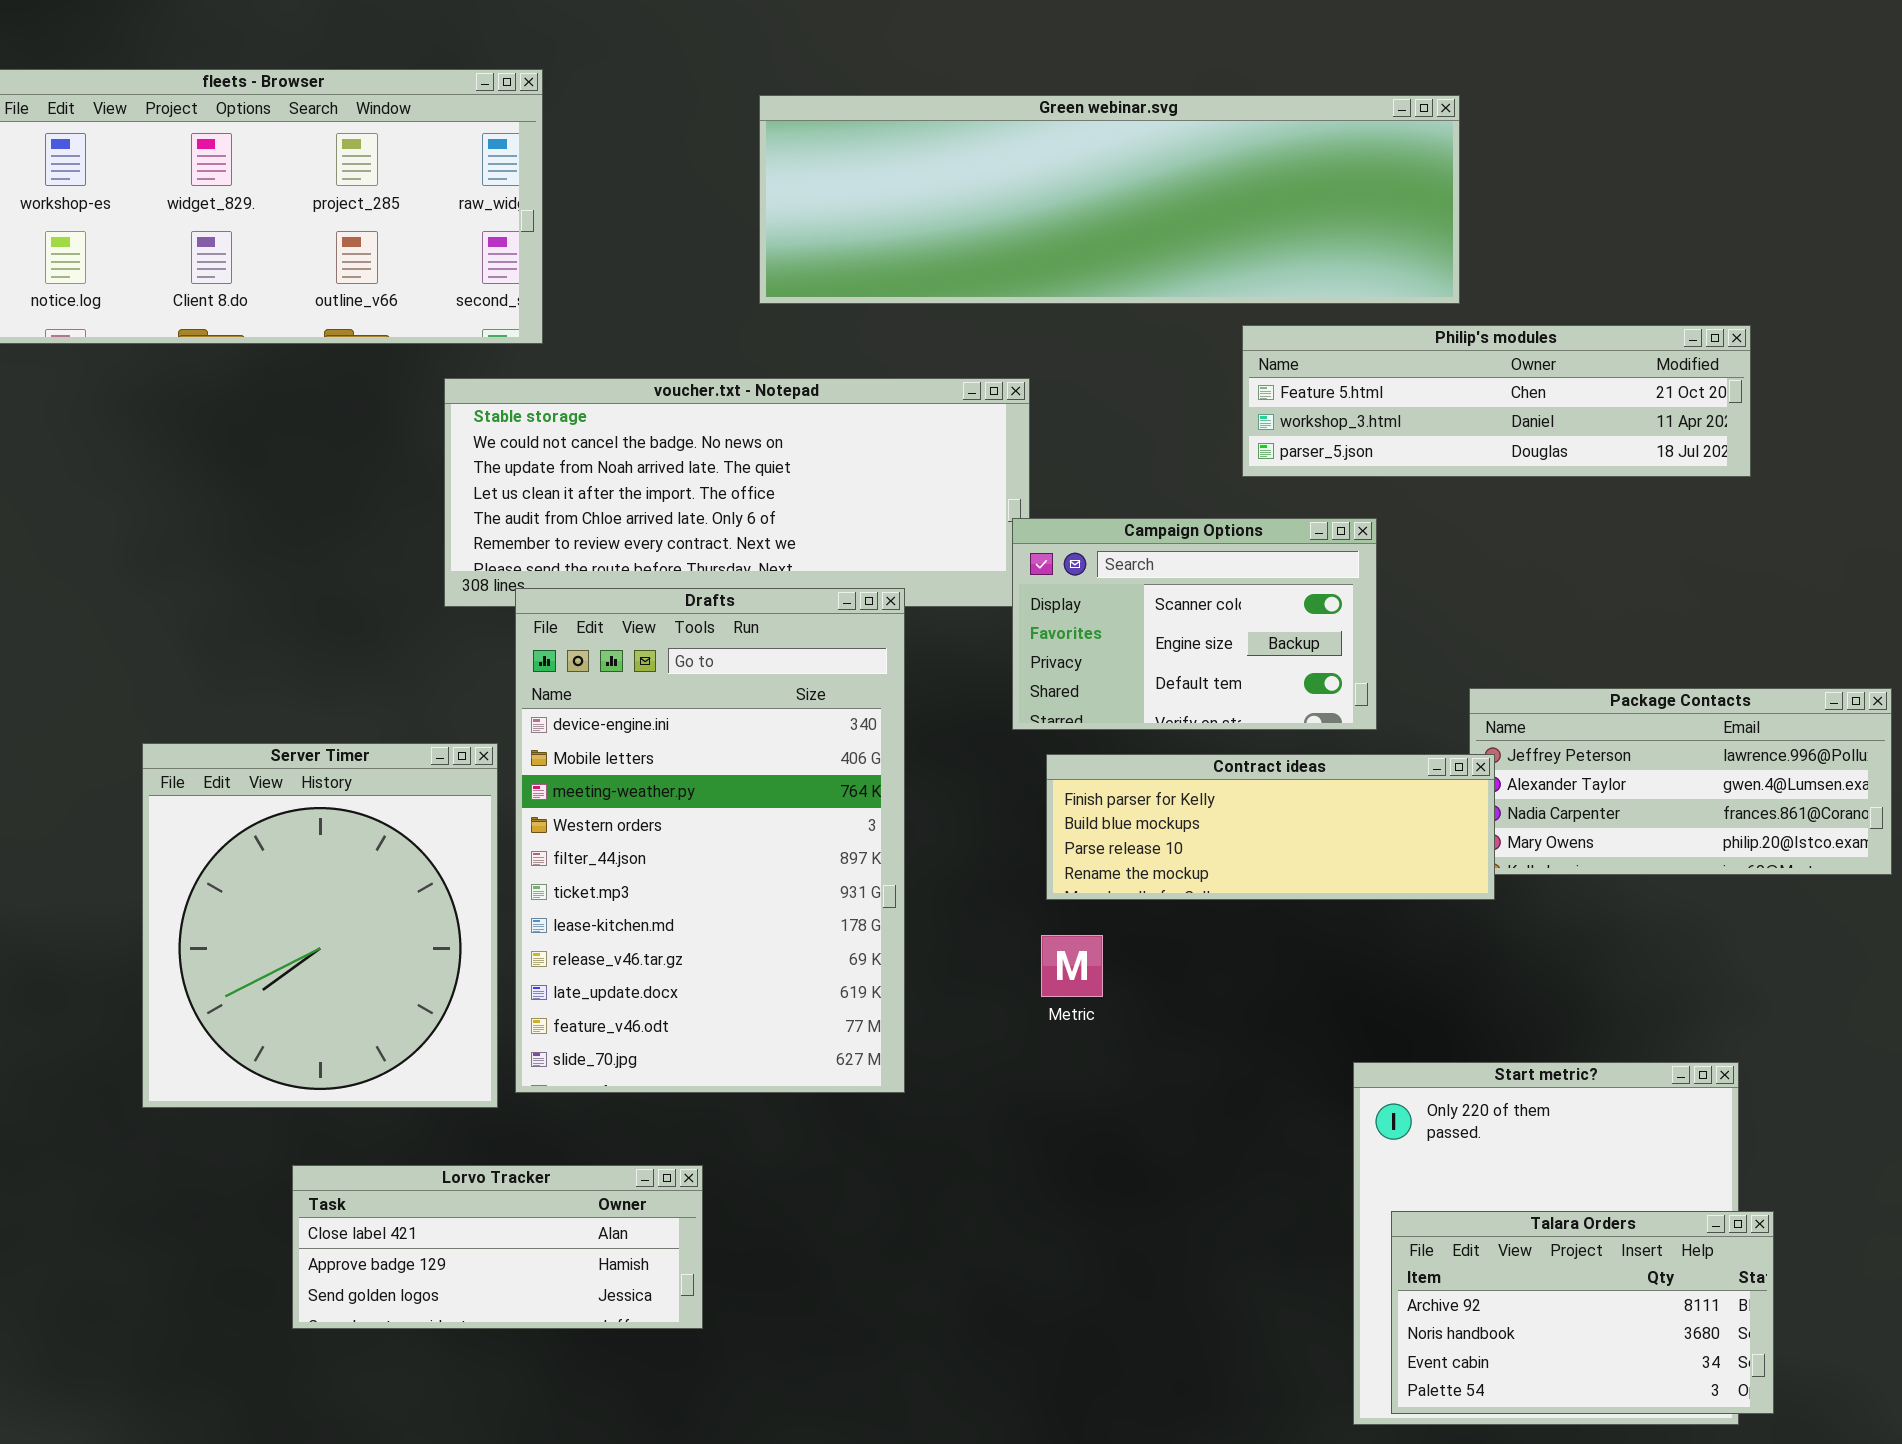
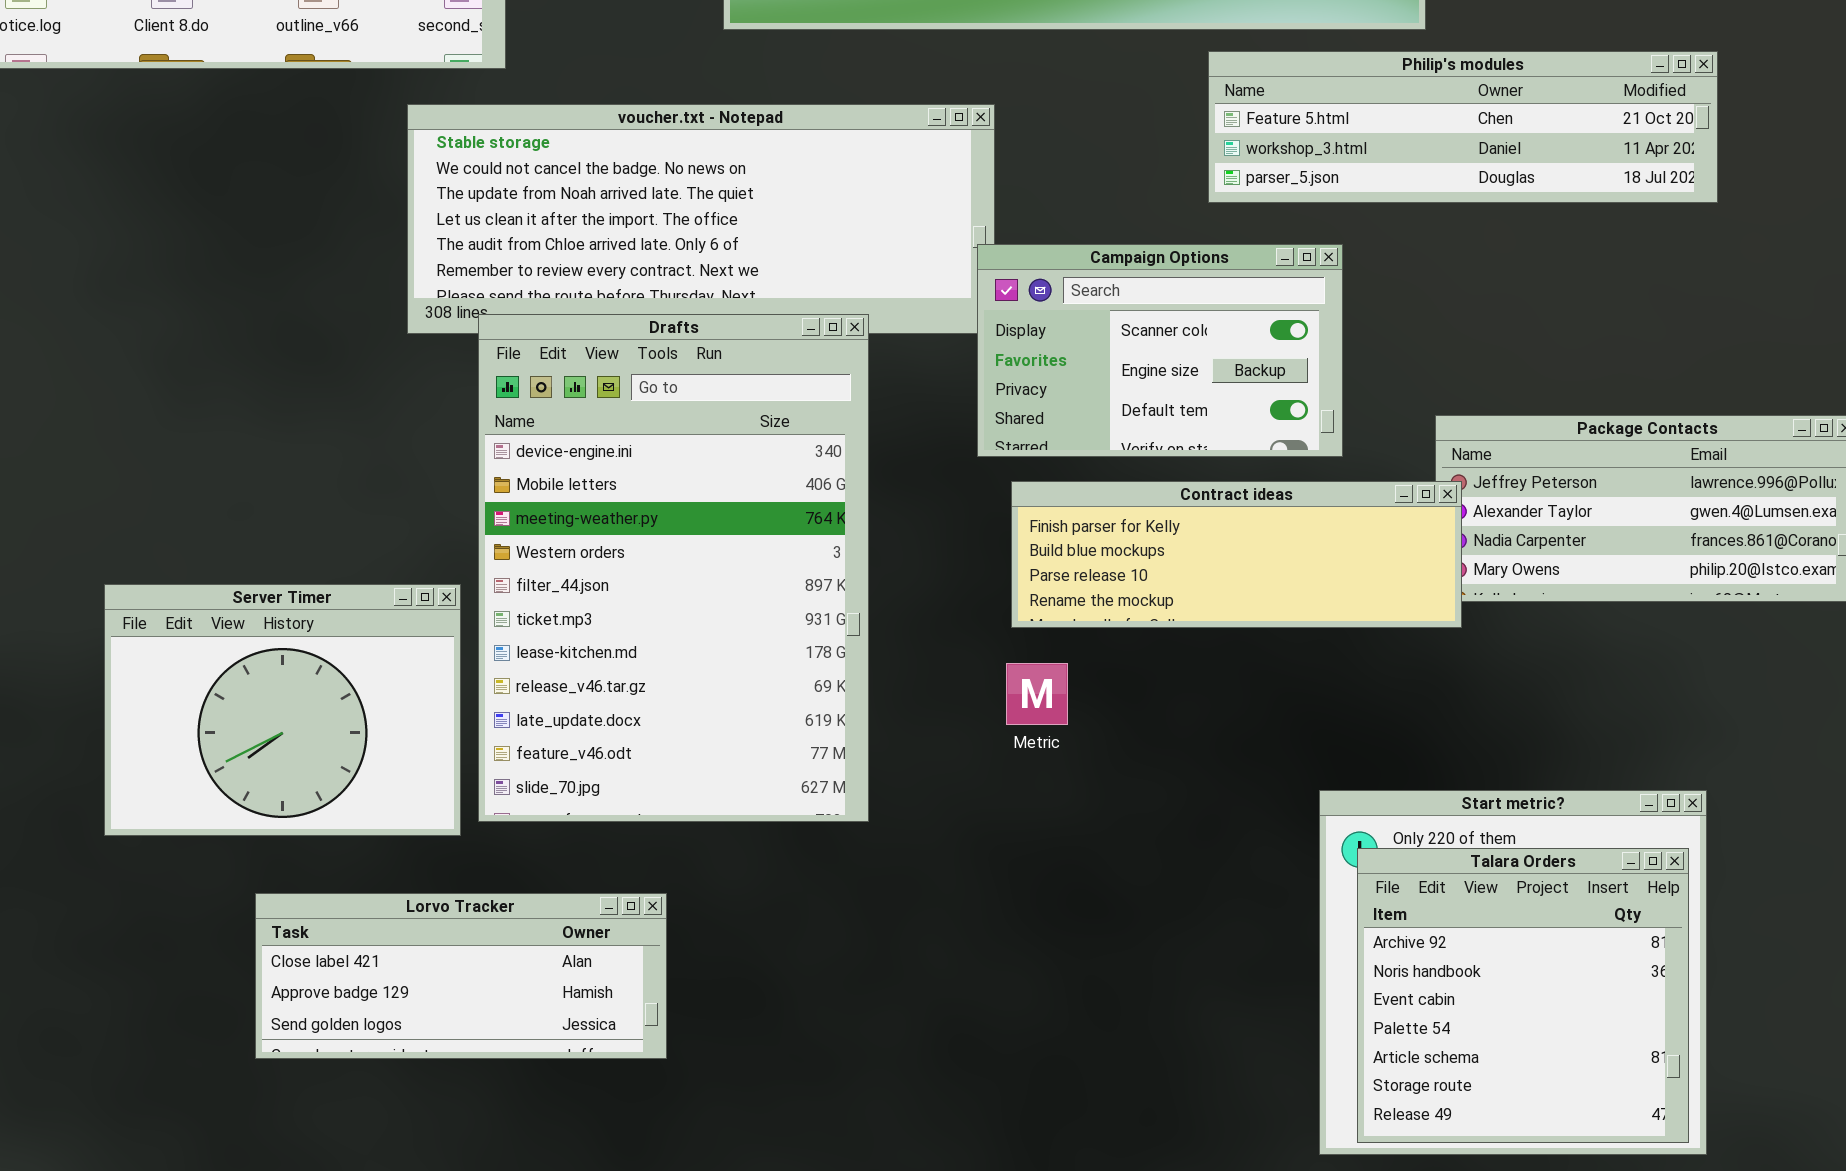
Server Timer: [142,743,498,1108] -> [104,584,461,836], resized
Talara Orders: [1391,1211,1774,1414] -> [1357,848,1689,1143], resized

